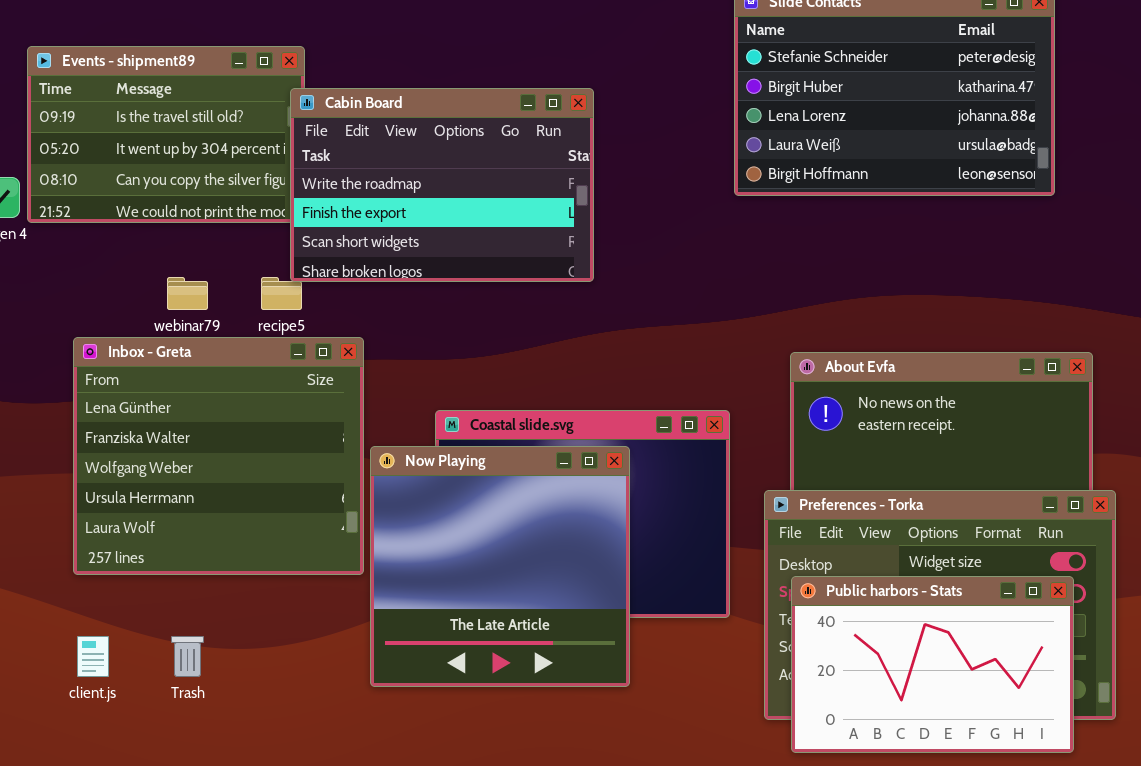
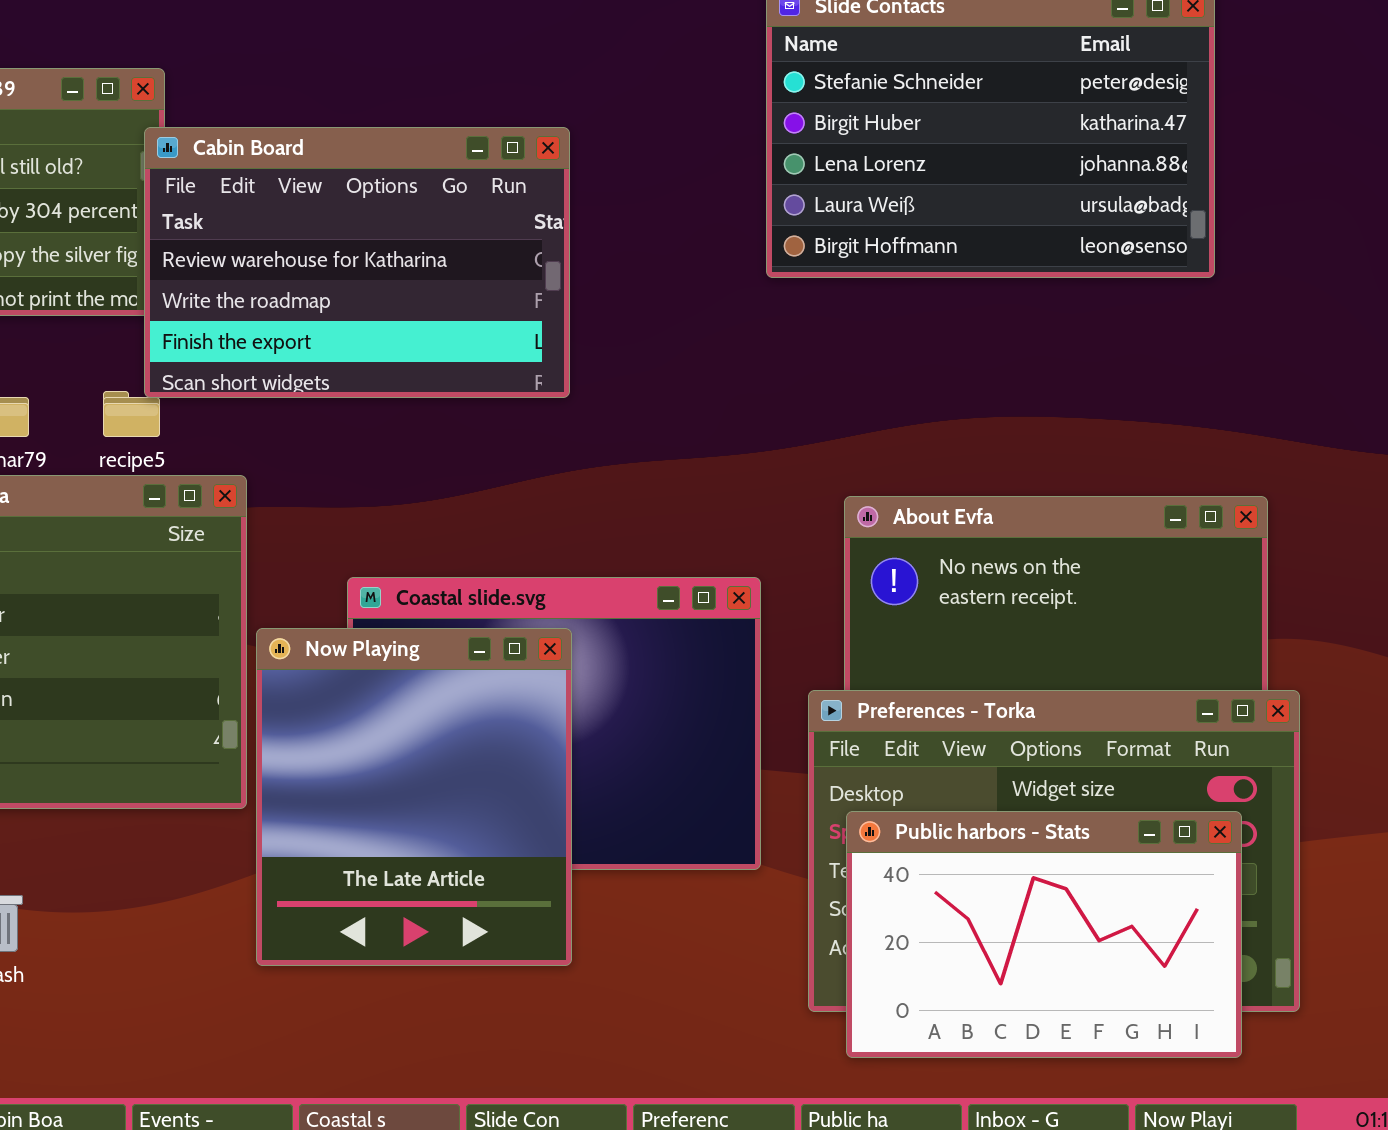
Cabin Board: [290,88,594,282] -> [144,127,570,398], scrolled up 1 row
Now Playing: [370,446,630,687] -> [256,628,572,966], resized

